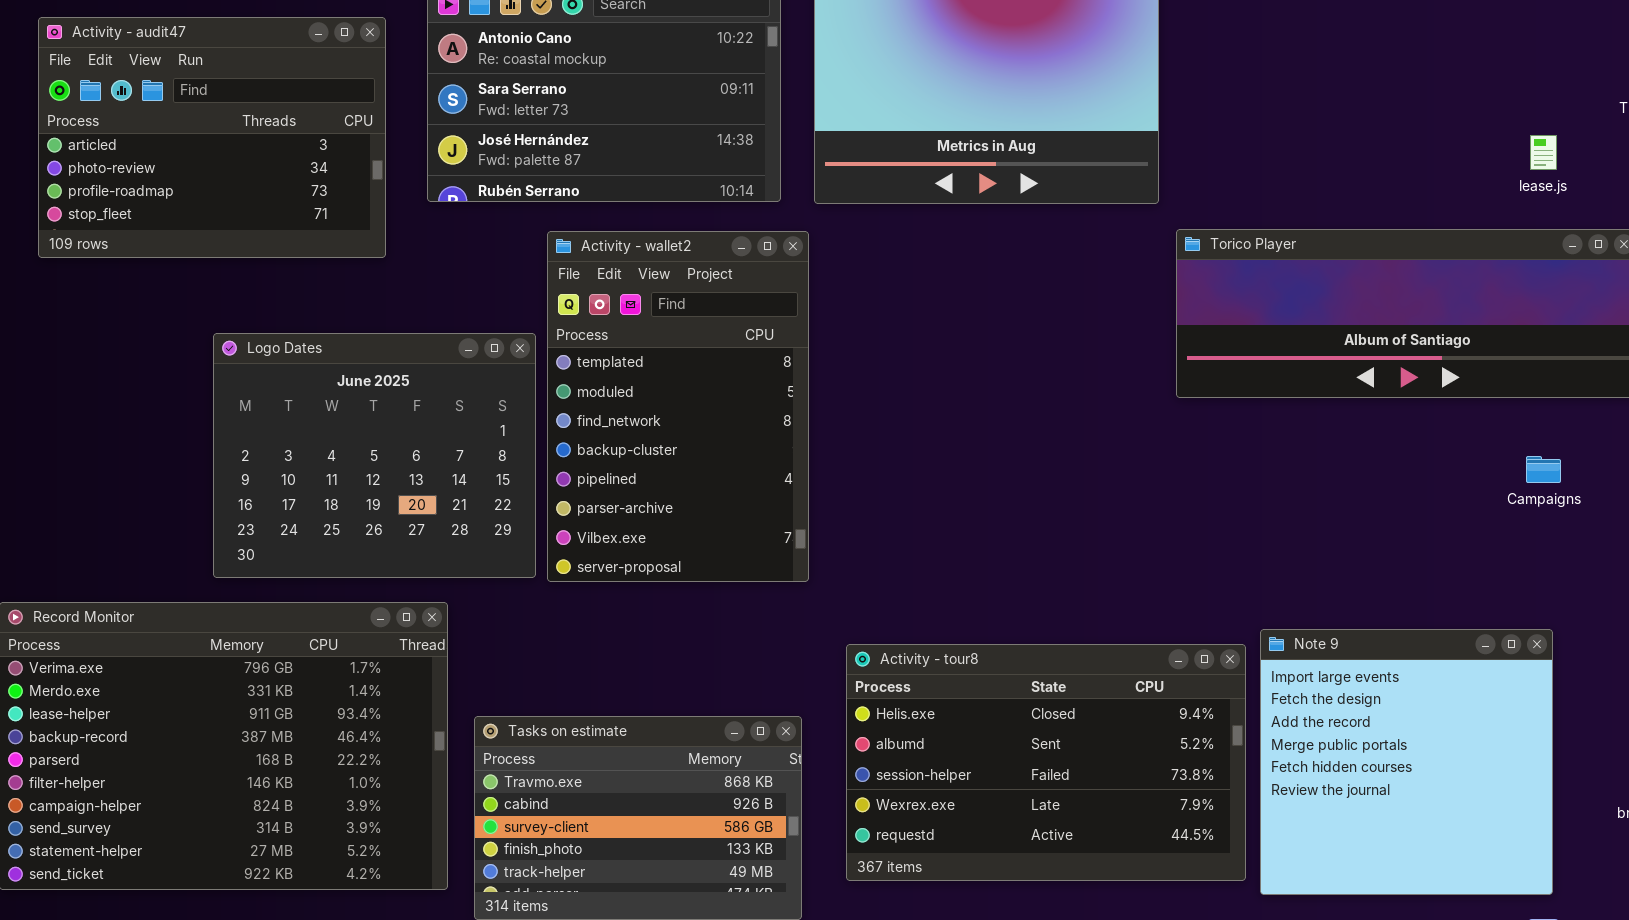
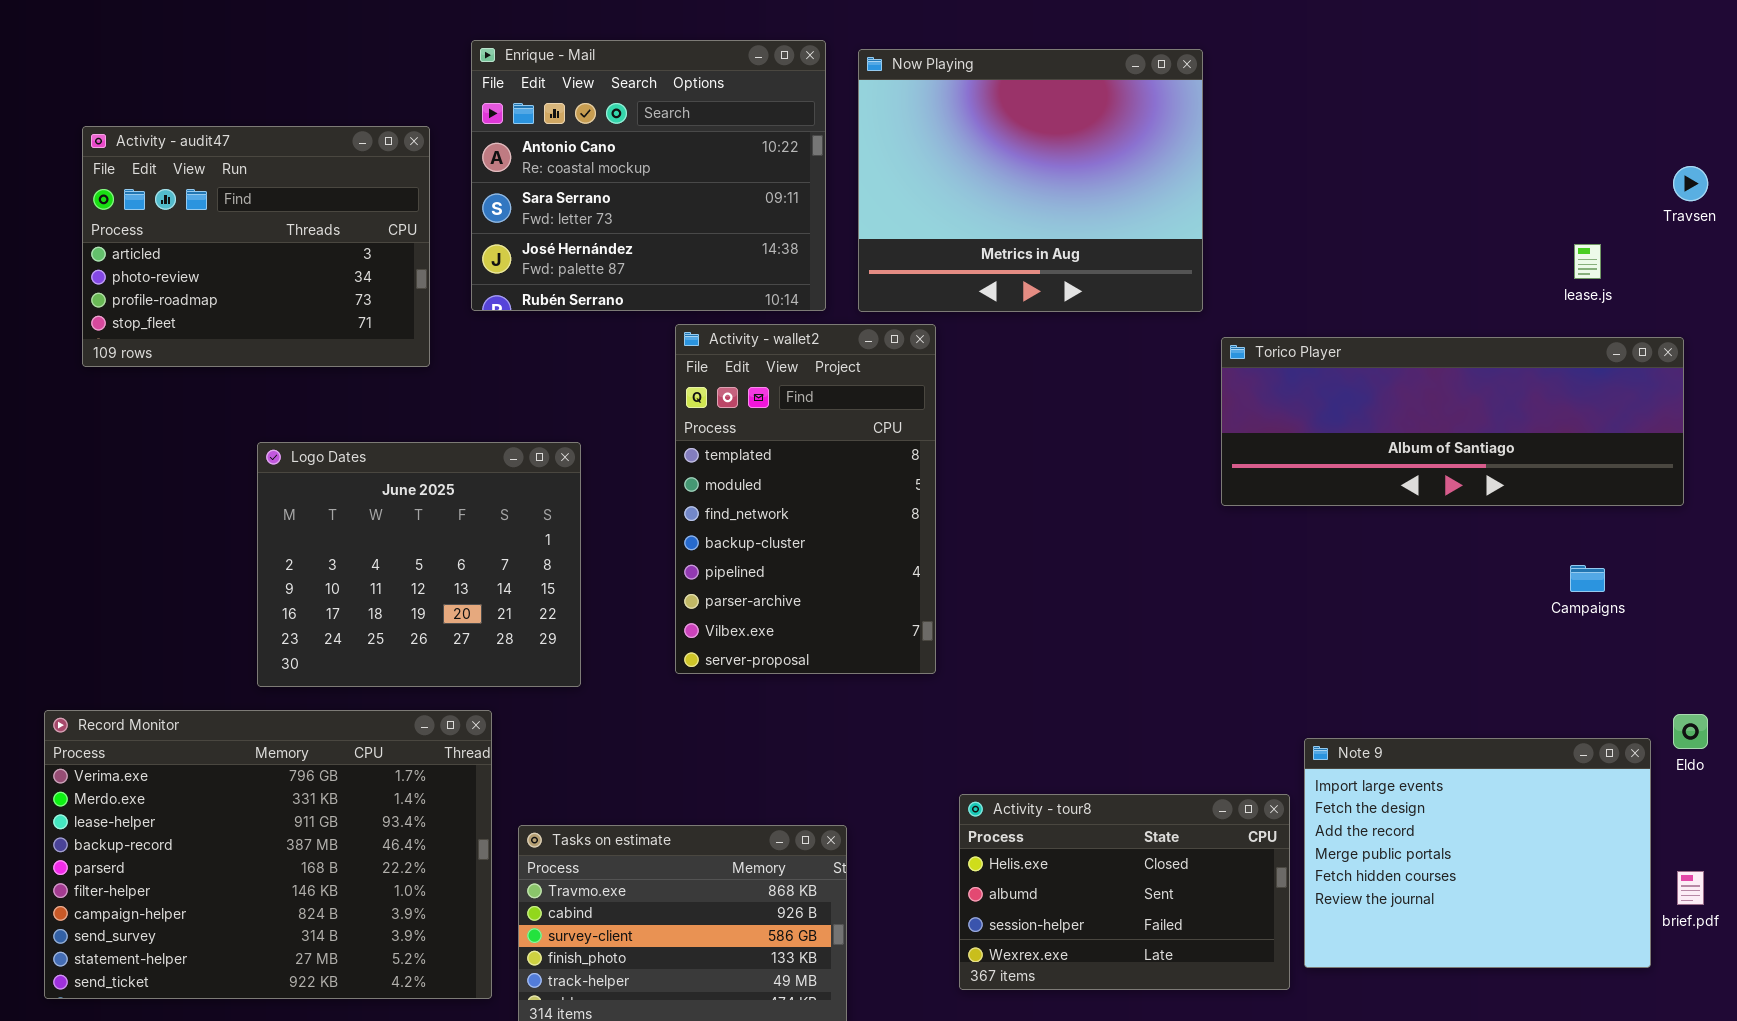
Activity - wallet2: [547,231,809,582] -> [675,324,936,674], moved
Note 9: [1260,629,1553,895] -> [1304,738,1651,968], resized
Activity - tour8: [846,644,1246,881] -> [959,794,1290,990], resized

